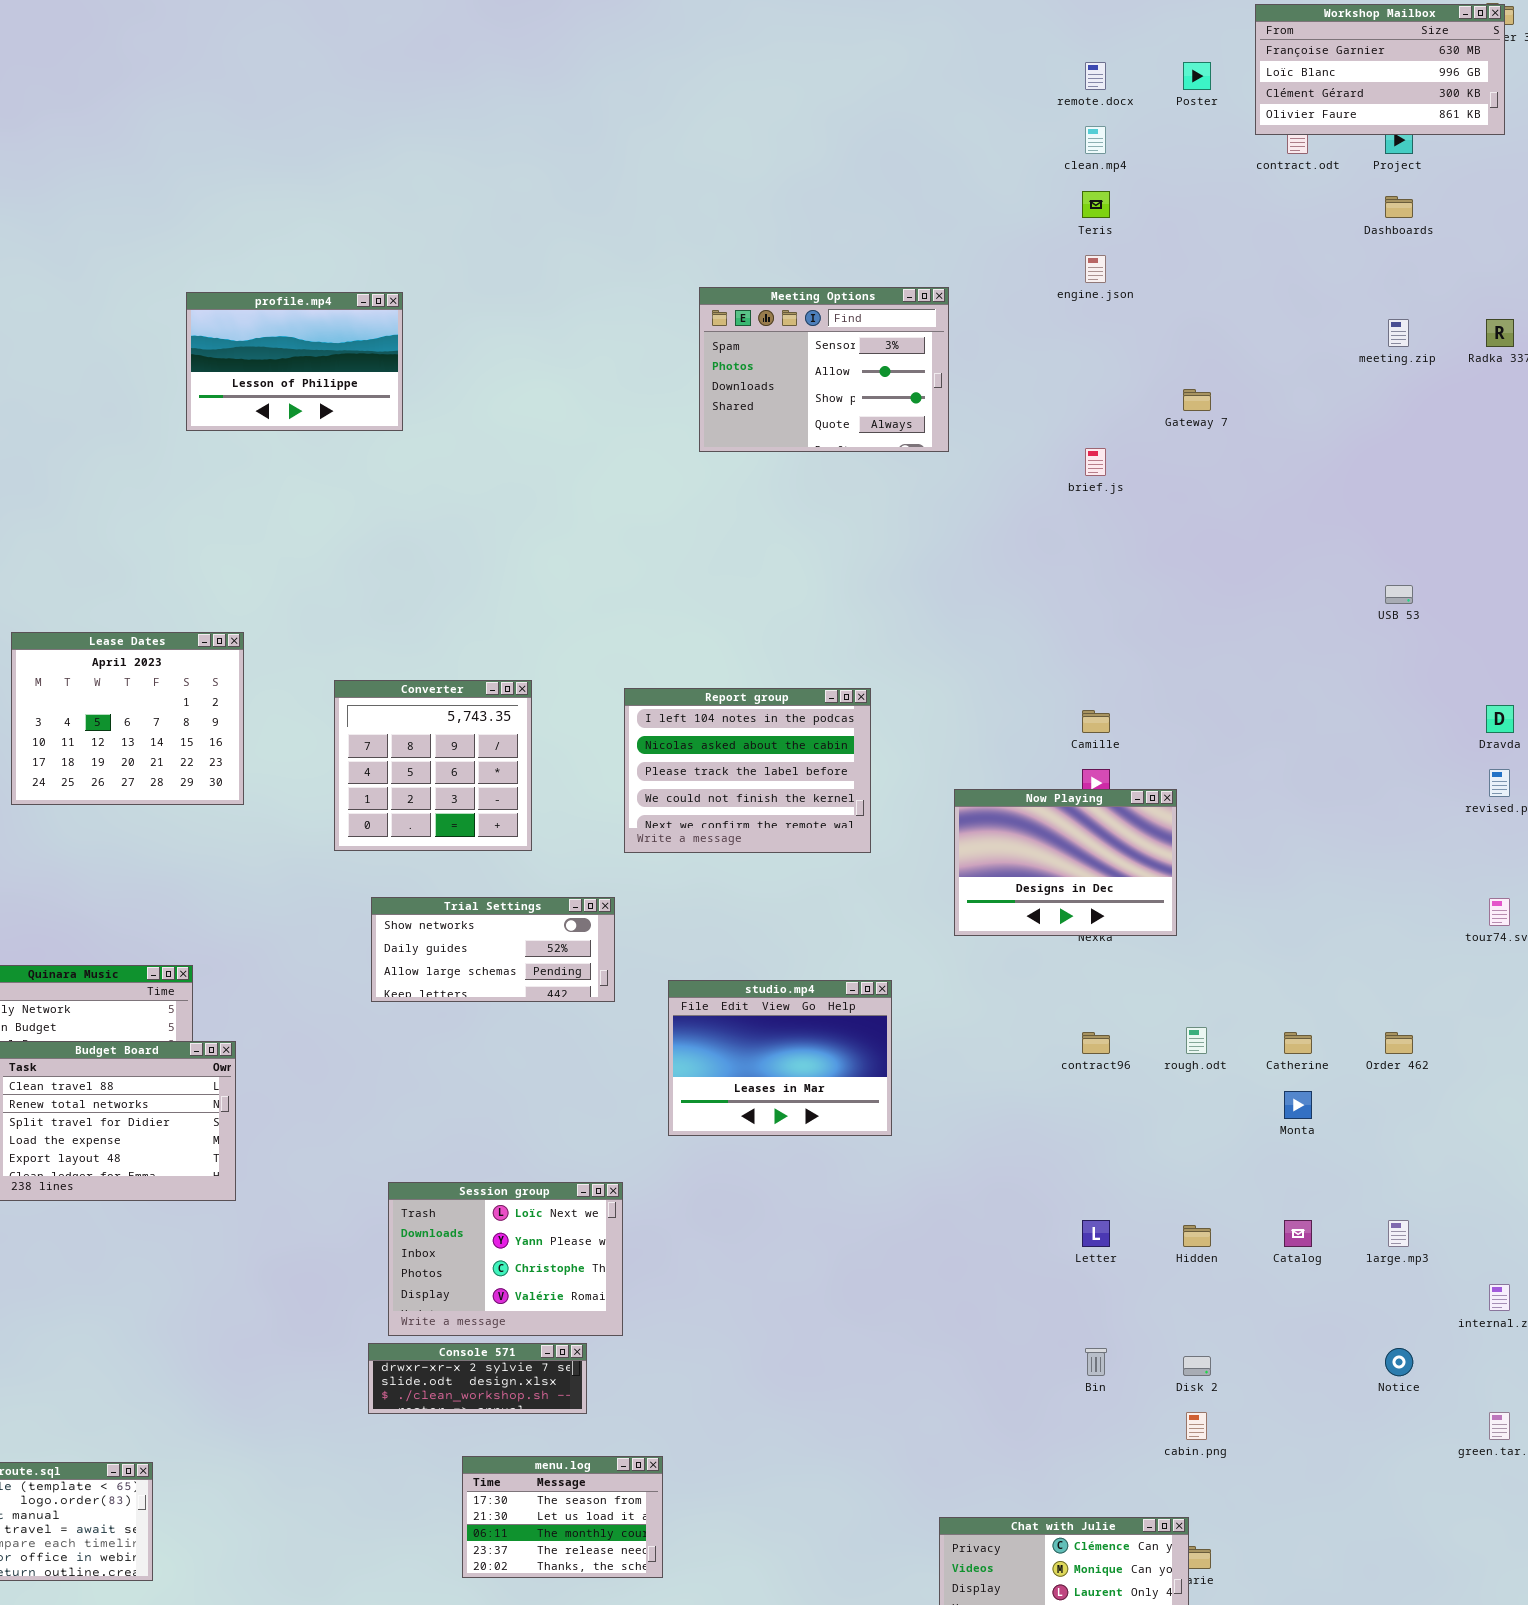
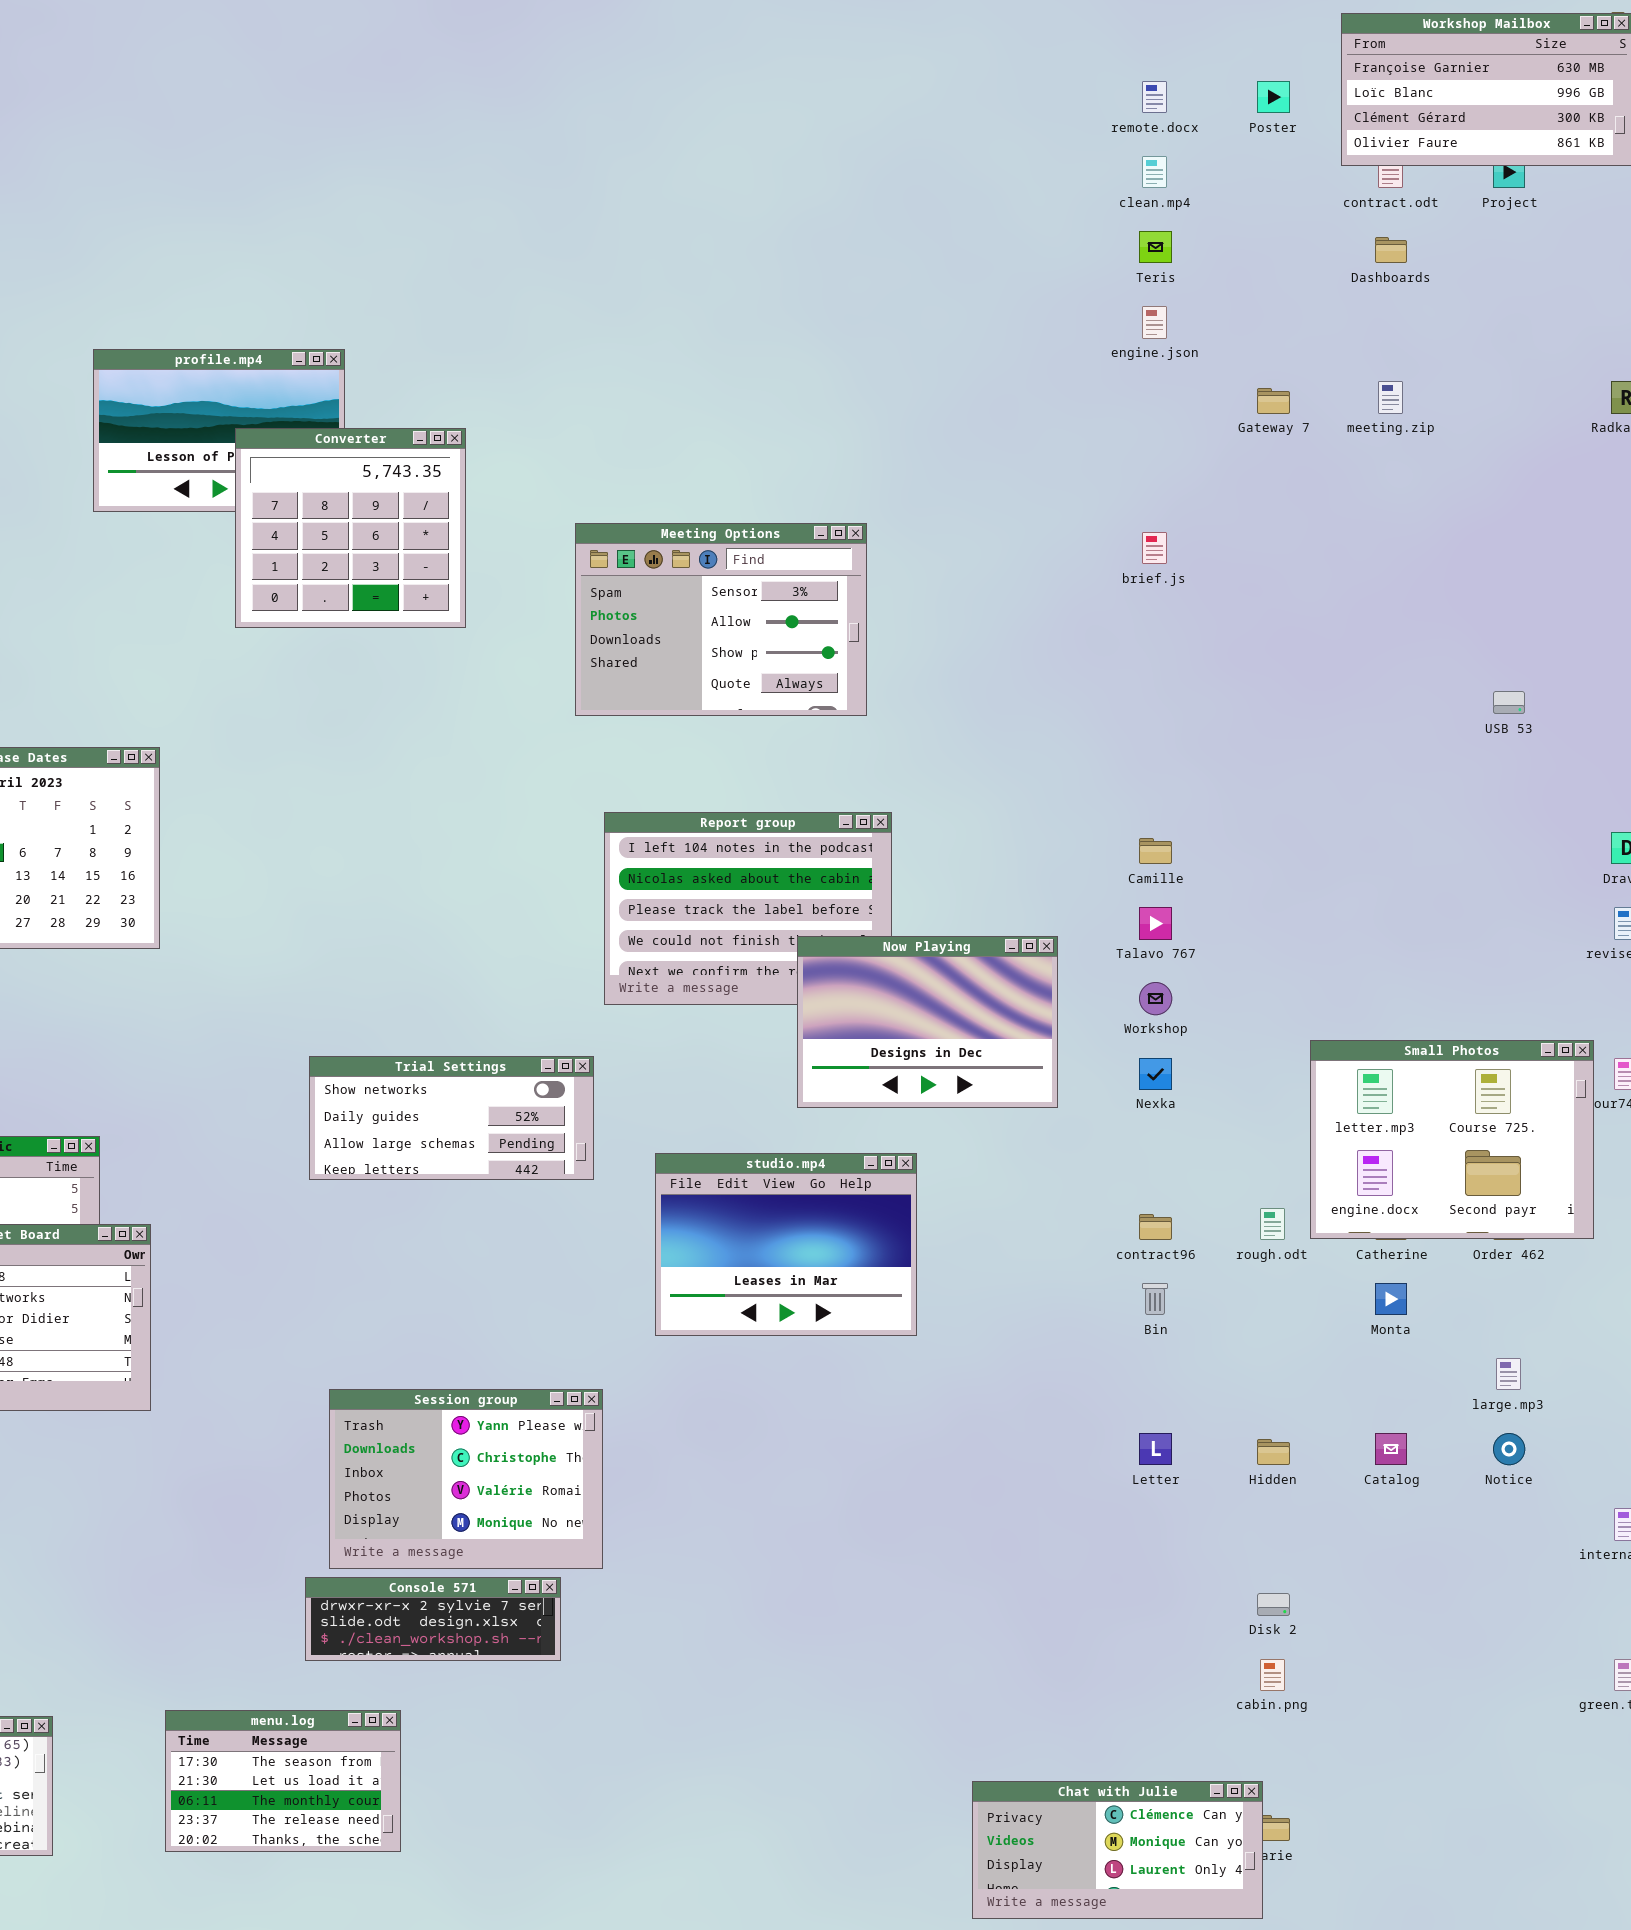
Dashboards: [1385,196,1413,218] -> [1375,237,1407,263], moved
Meeting Options: [699,287,949,452] -> [575,523,867,716], moved
meeting.zip: [1388,319,1409,347] -> [1378,381,1403,414], moved
Gateway 7: [1183,389,1211,411] -> [1257,388,1290,414], moved
Converter: [334,680,532,851] -> [235,428,466,628], moved
Now Playing: [954,789,1177,936] -> [797,936,1058,1108], moved
Small Photos: none -> [1310,1040,1594,1239], opened
Session group: [388,1182,623,1336] -> [329,1389,603,1569], scrolled down 1 row
large.mp3: [1388,1220,1409,1247] -> [1496,1358,1521,1390], moved
Bin: [1085,1348,1107,1376] -> [1142,1283,1168,1315], moved
Notice: [1385,1348,1413,1376] -> [1493,1433,1525,1465], moved
menu.log: [462,1456,663,1578] -> [165,1710,401,1852], moved

